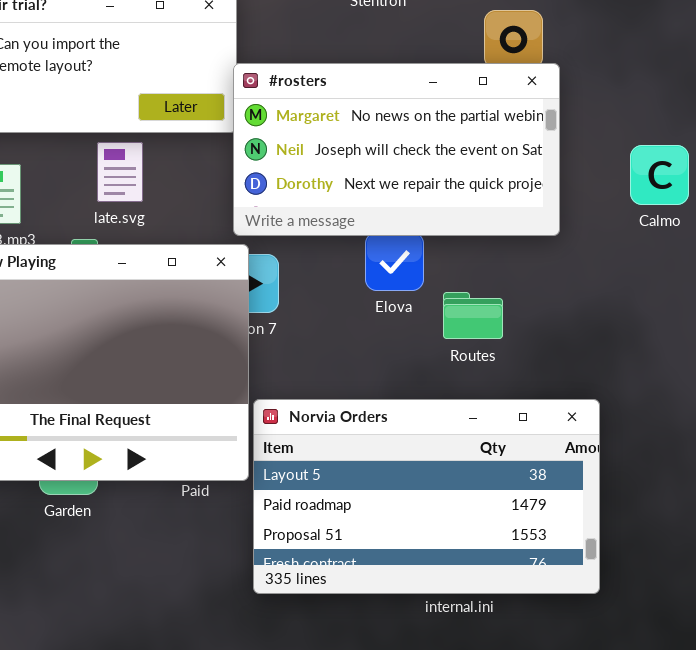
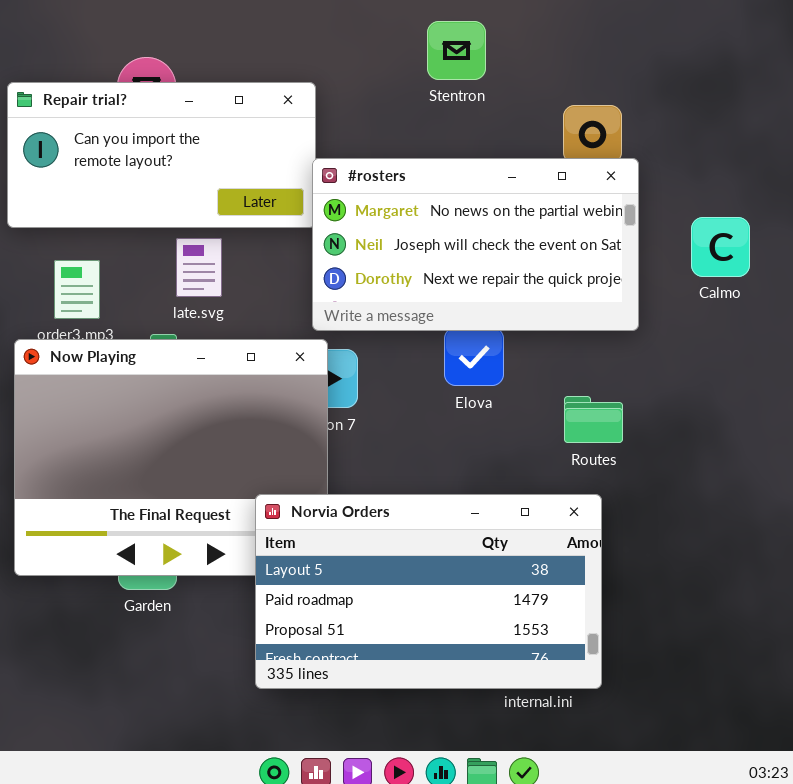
Calmo: [630,145,689,205] -> [691,217,750,277], moved
Routes: [443,292,503,339] -> [564,396,623,443], moved
Norvia Orders: [253,399,600,594] -> [255,494,602,689], moved

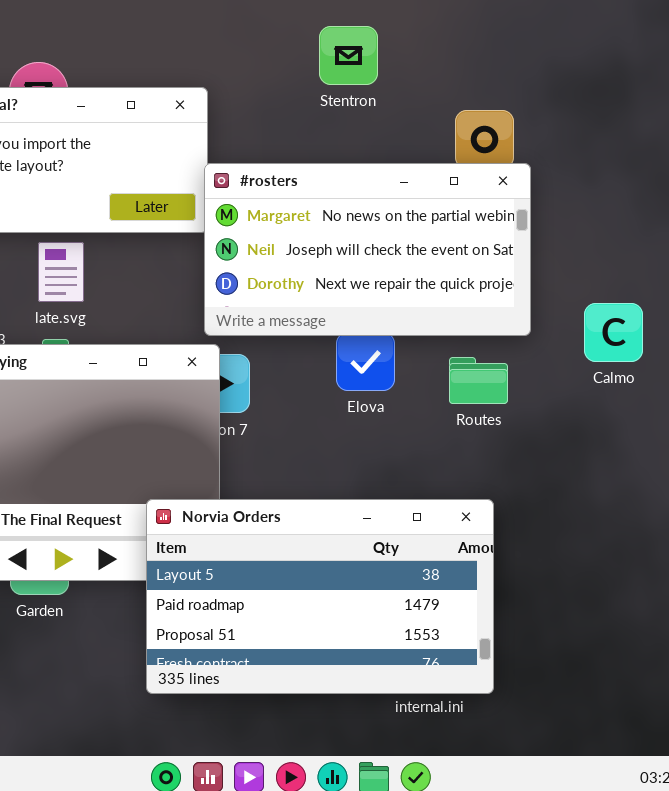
Calmo: [691,217,750,277] -> [584,303,643,362], moved
late.svg: [176,238,222,297] -> [38,242,84,302], moved
Routes: [564,396,623,443] -> [449,357,508,404], moved

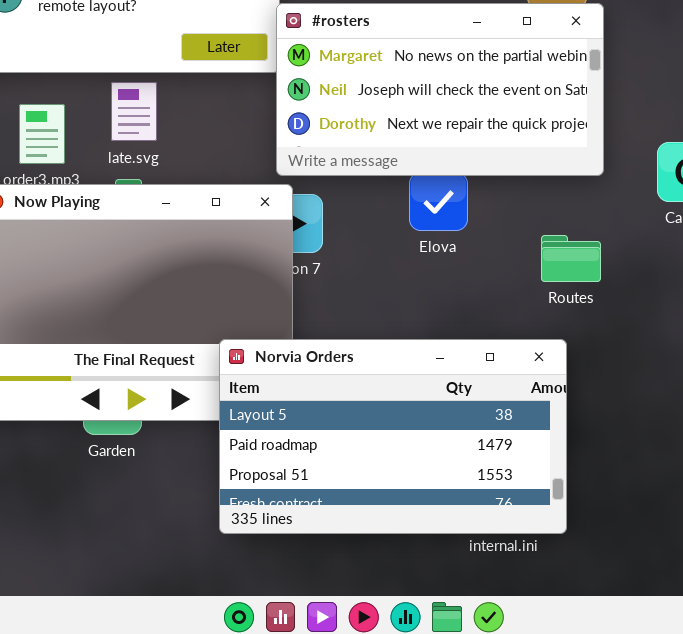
Routes: [449,357,508,404] -> [541,235,601,282], moved

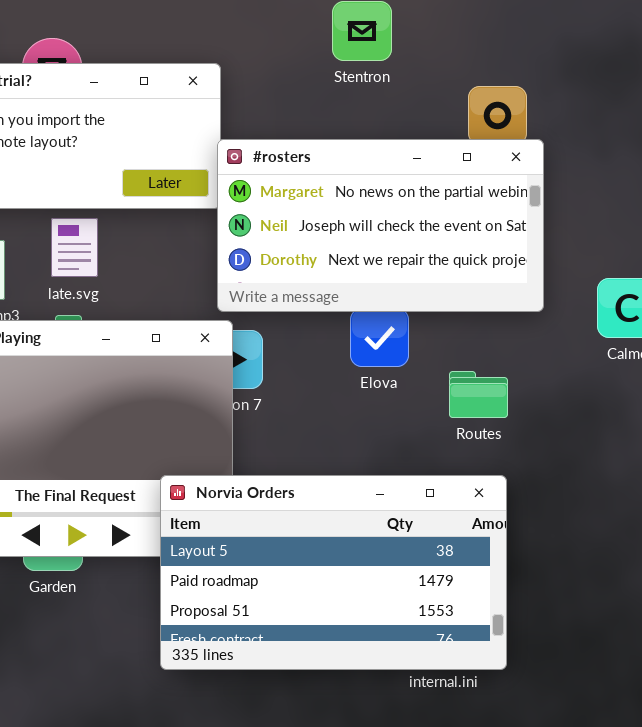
Routes: [541,235,601,282] -> [449,371,508,418], moved

